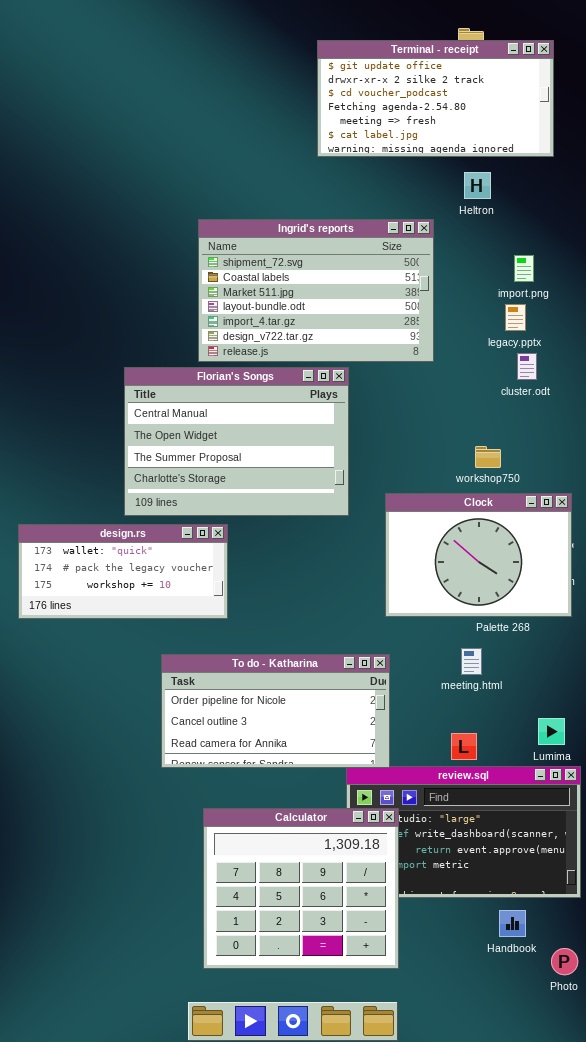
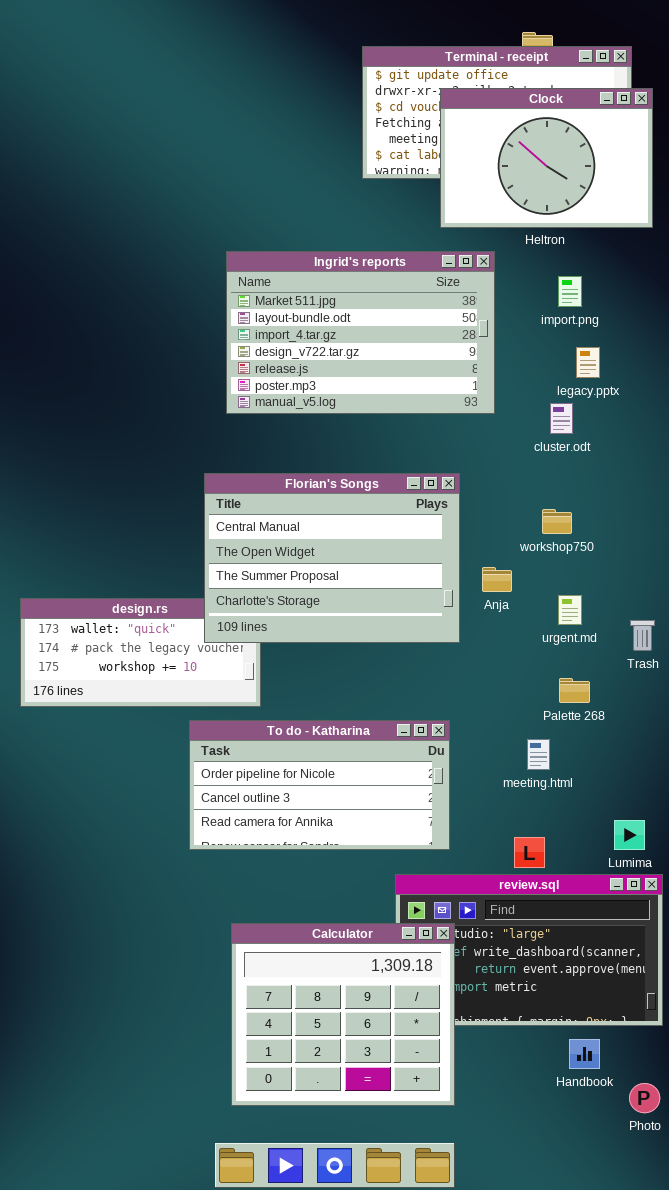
Ingrid's reports: [198,219,434,362] -> [226,251,495,414], scrolled down 2 rows
import.png: [514,255,534,282] -> [558,276,582,307], moved
cluster.odt: [517,353,537,380] -> [550,403,573,434], moved
Florian's Songs: [124,367,349,516] -> [204,473,460,643], moved
Clock: [385,493,572,617] -> [440,88,653,228], moved
To do - Katharina: [161,654,390,768] -> [189,720,450,850], moved

